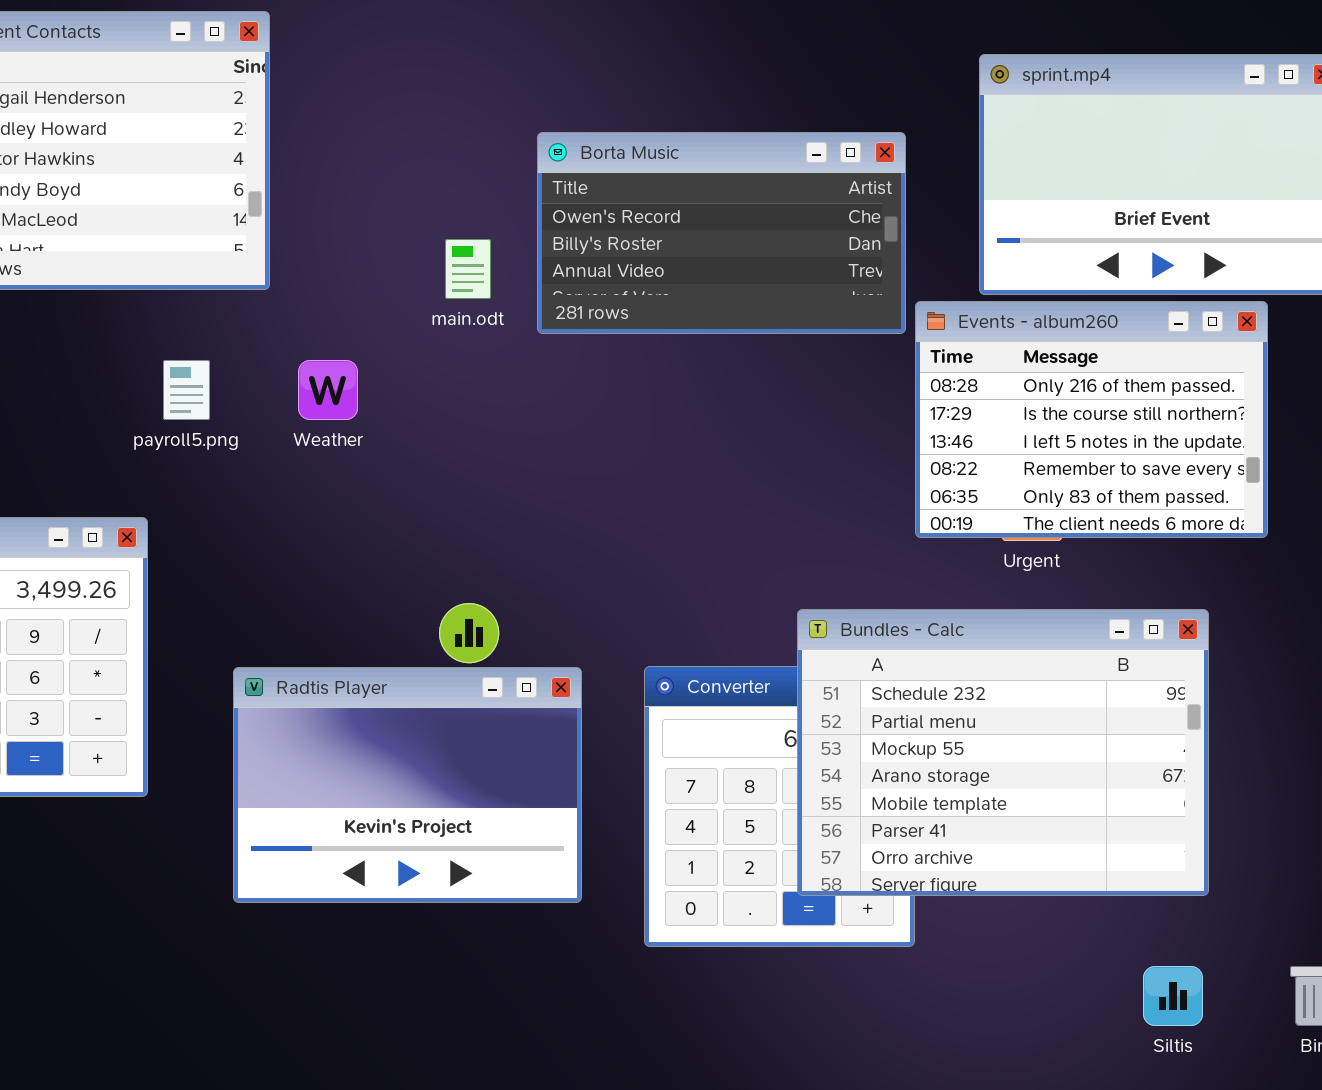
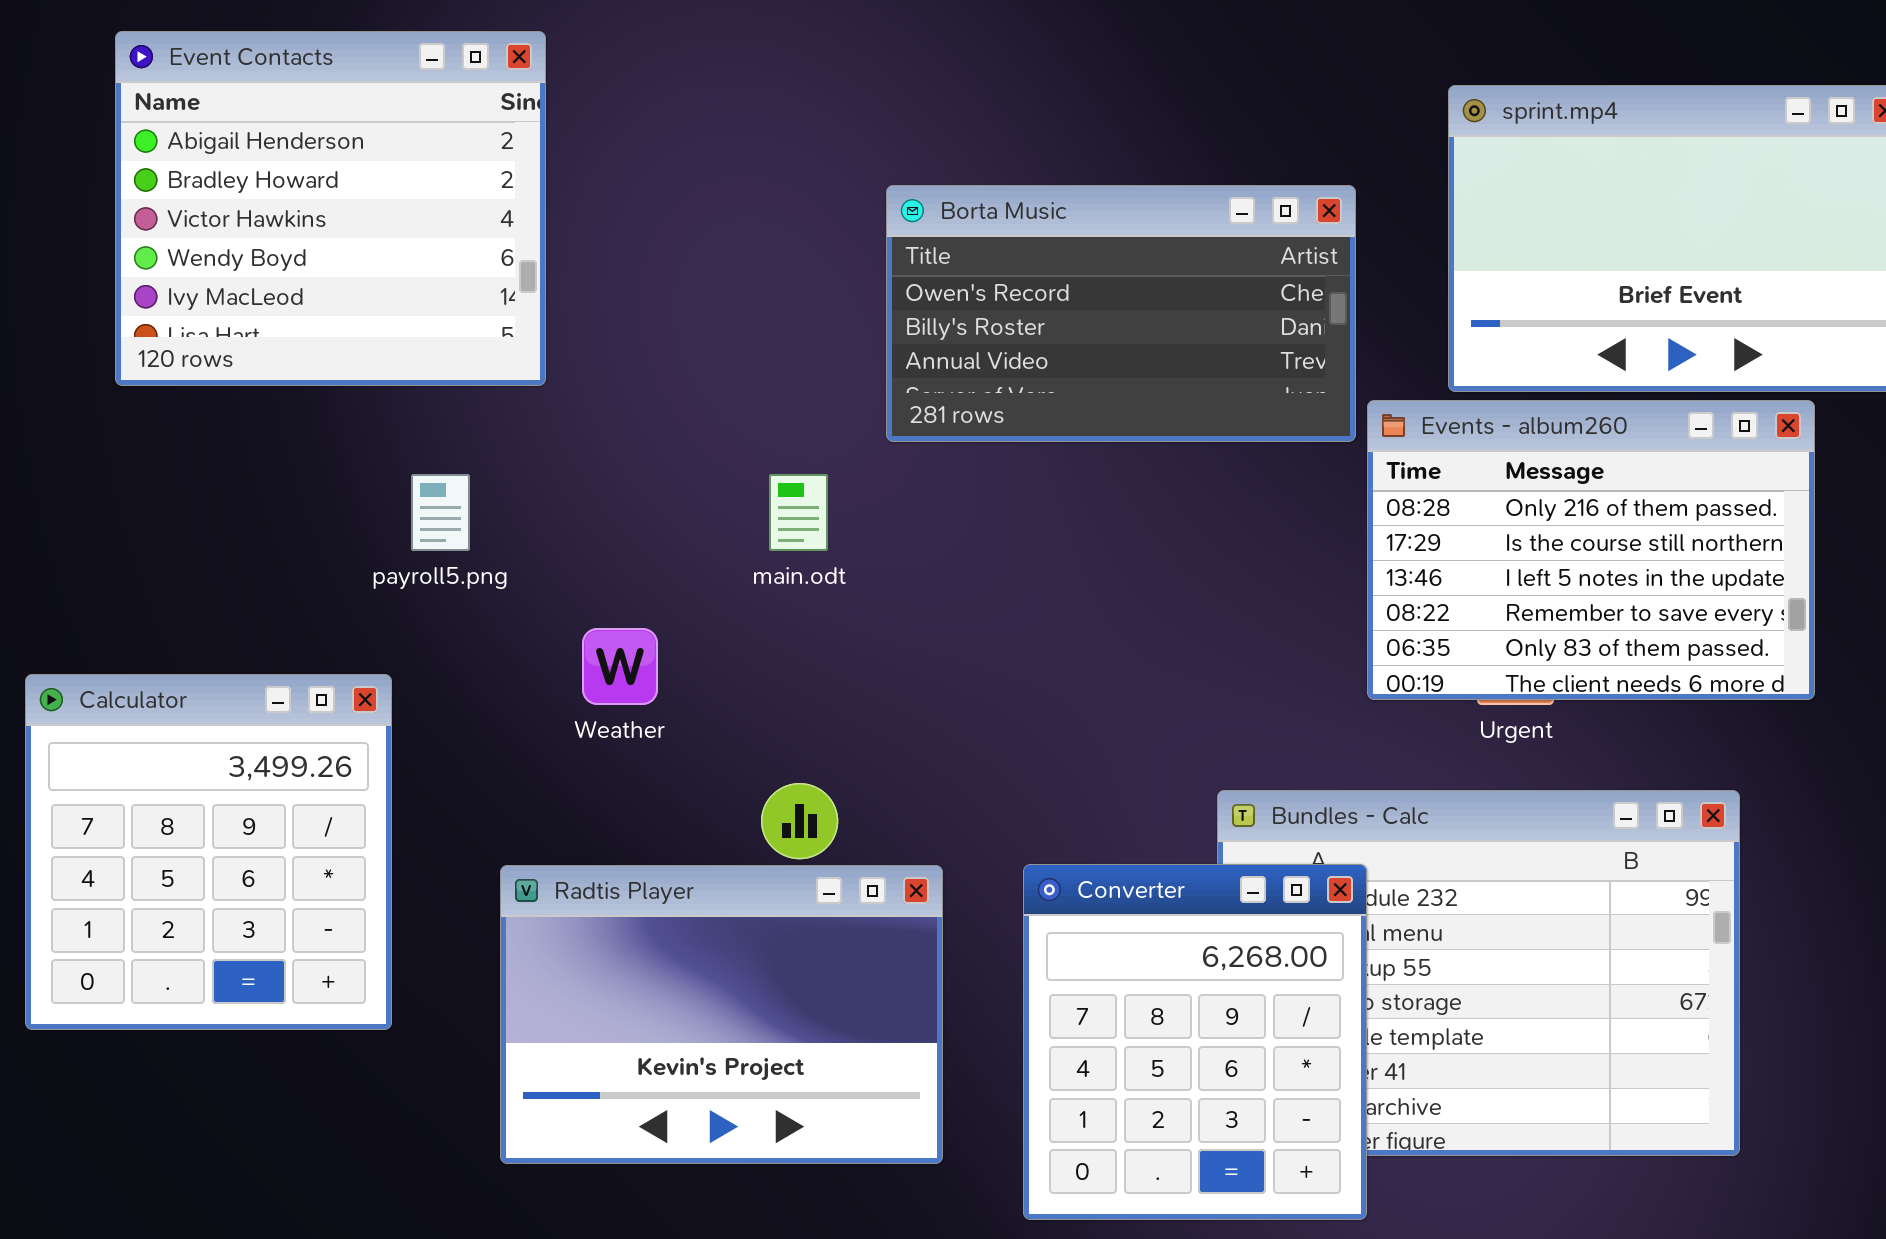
main.odt: [445,239,491,299] -> [769,474,828,551], moved
Weather: [298,360,358,420] -> [582,628,658,705], moved
Converter: [644,666,915,947] -> [1023,864,1367,1220], raised

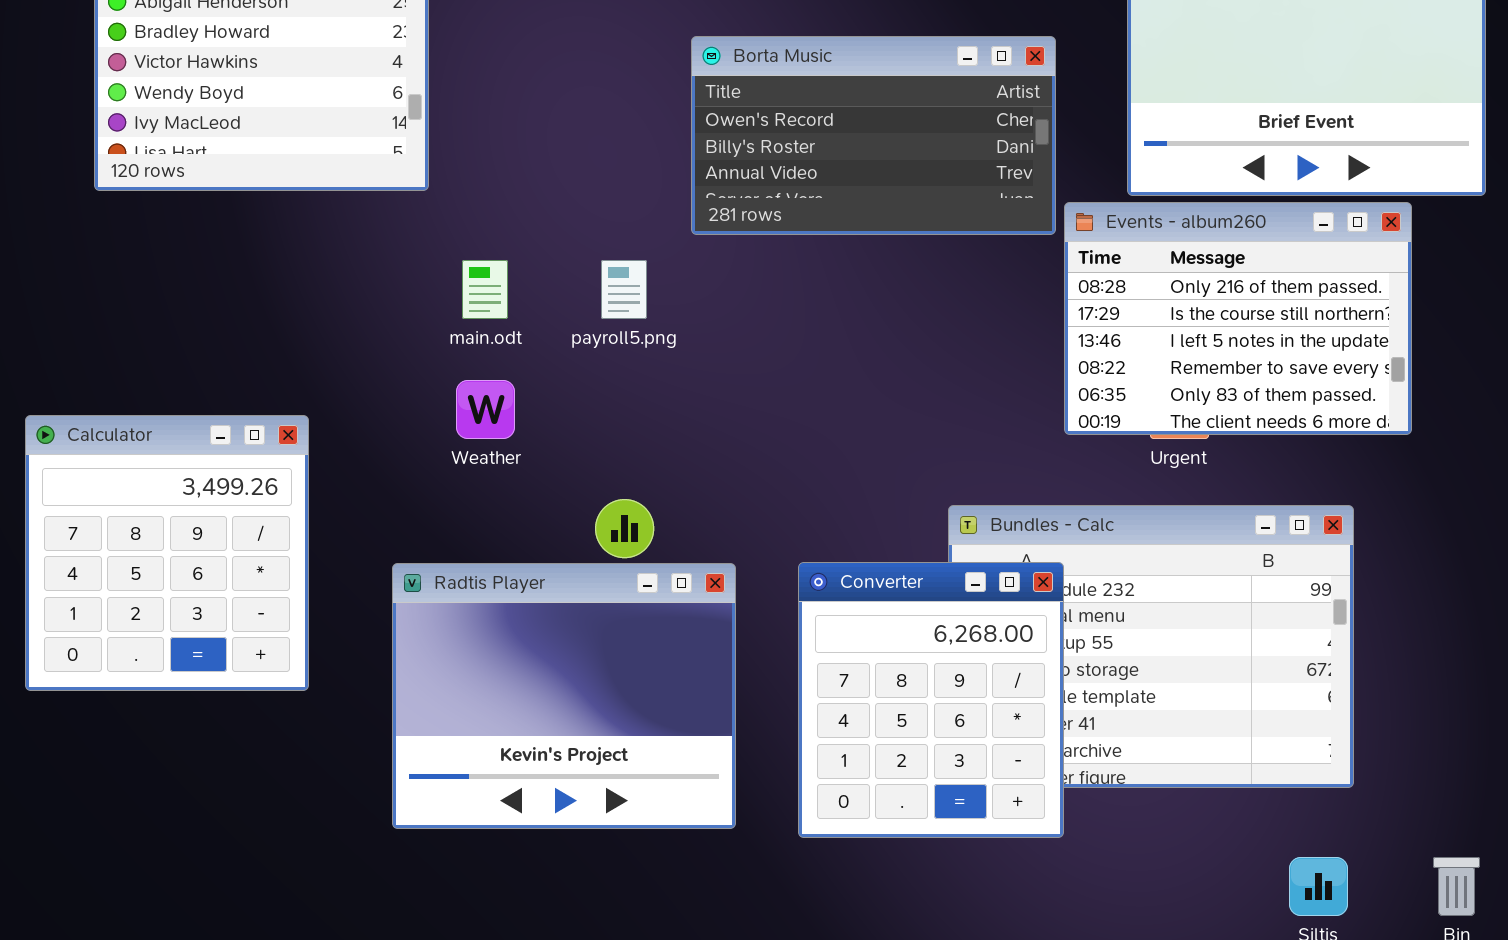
payroll5.png: [411,474,470,551] -> [601,260,647,319], moved
main.odt: [769,474,828,551] -> [462,260,508,319], moved
Radtis Player: [500,865,943,1164] -> [392,563,736,829], resized

